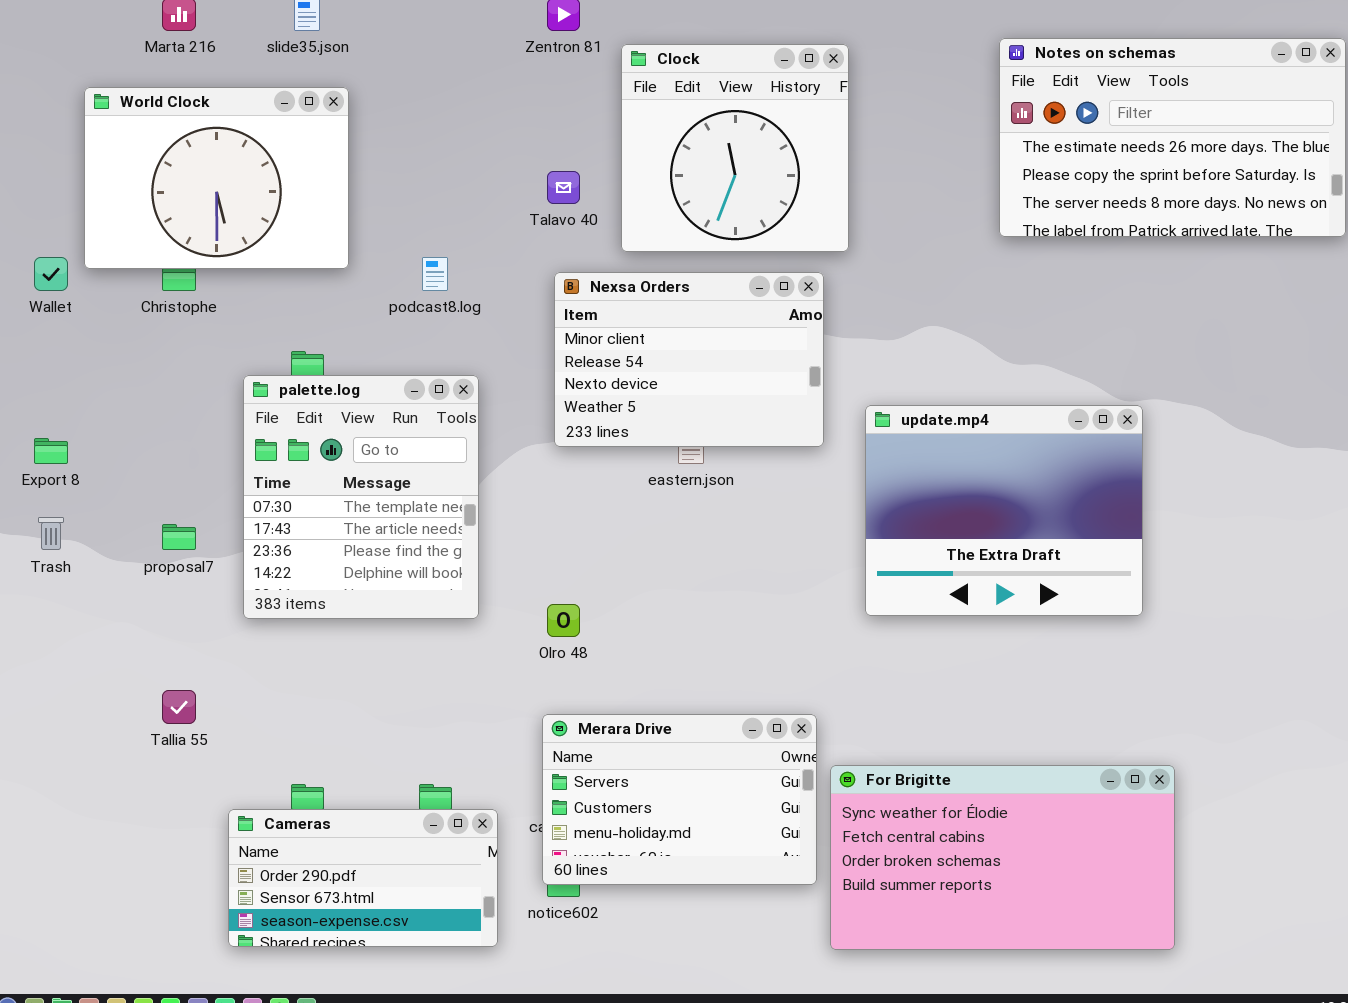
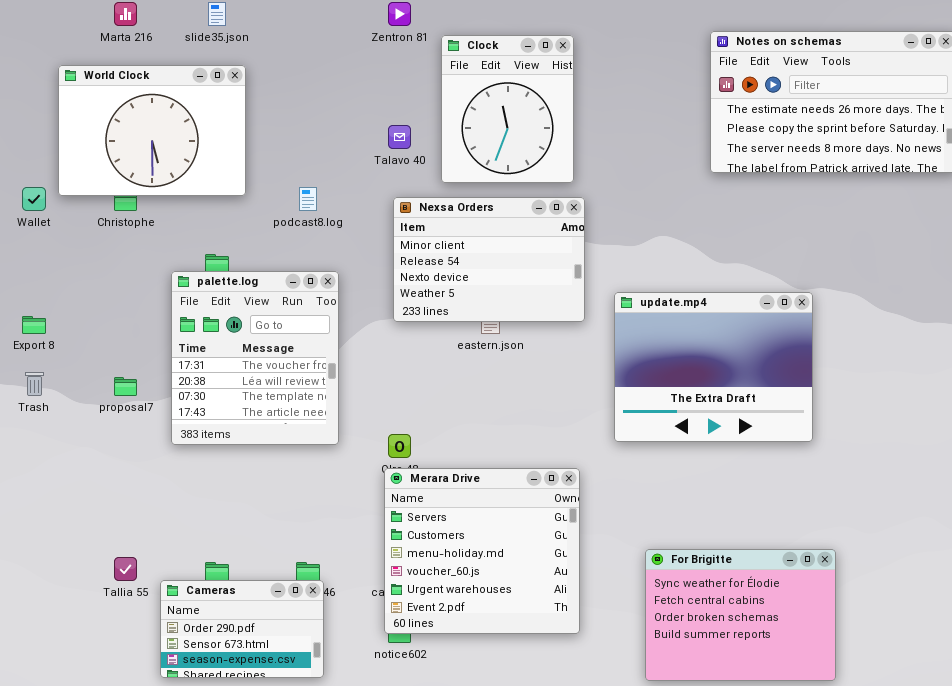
Clock: [621,44,849,252] -> [441,35,574,183], resized
palette.log: [243,375,479,619] -> [171,271,339,445], scrolled up 2 rows
Tallia 55: [162,690,196,724] -> [114,557,137,581], moved
Merara Drive: [542,714,817,885] -> [384,468,580,634], resized
For Brigitte: [830,765,1175,950] -> [645,549,836,681], resized
Cameras: [228,809,498,947] -> [160,580,324,678], resized

